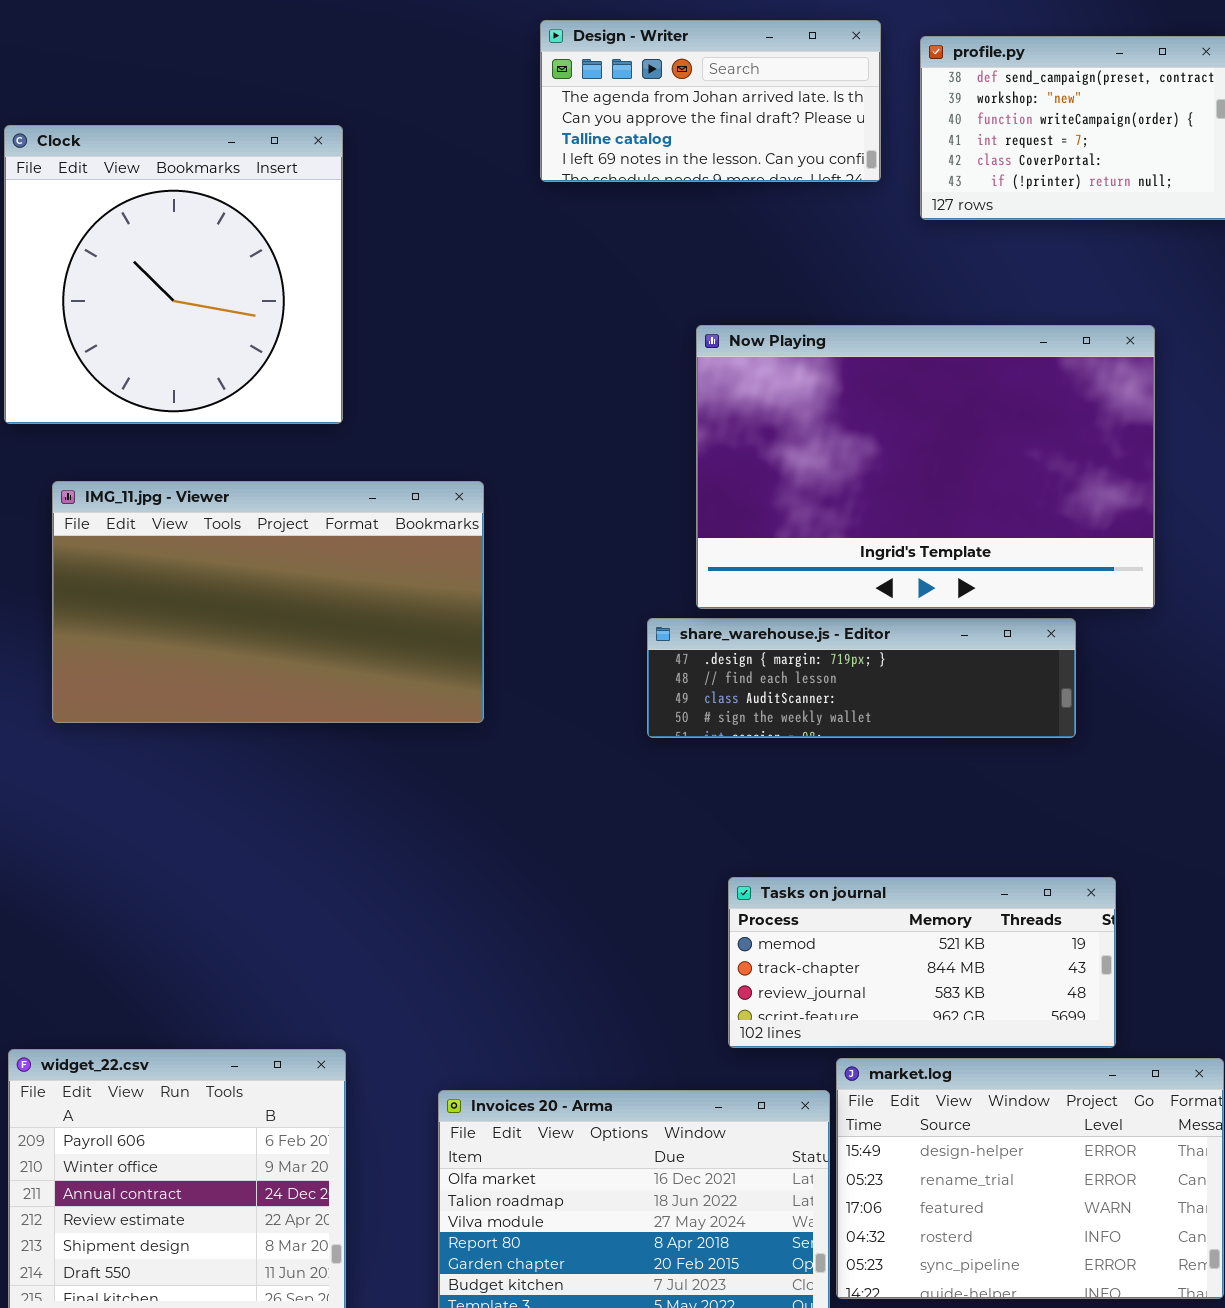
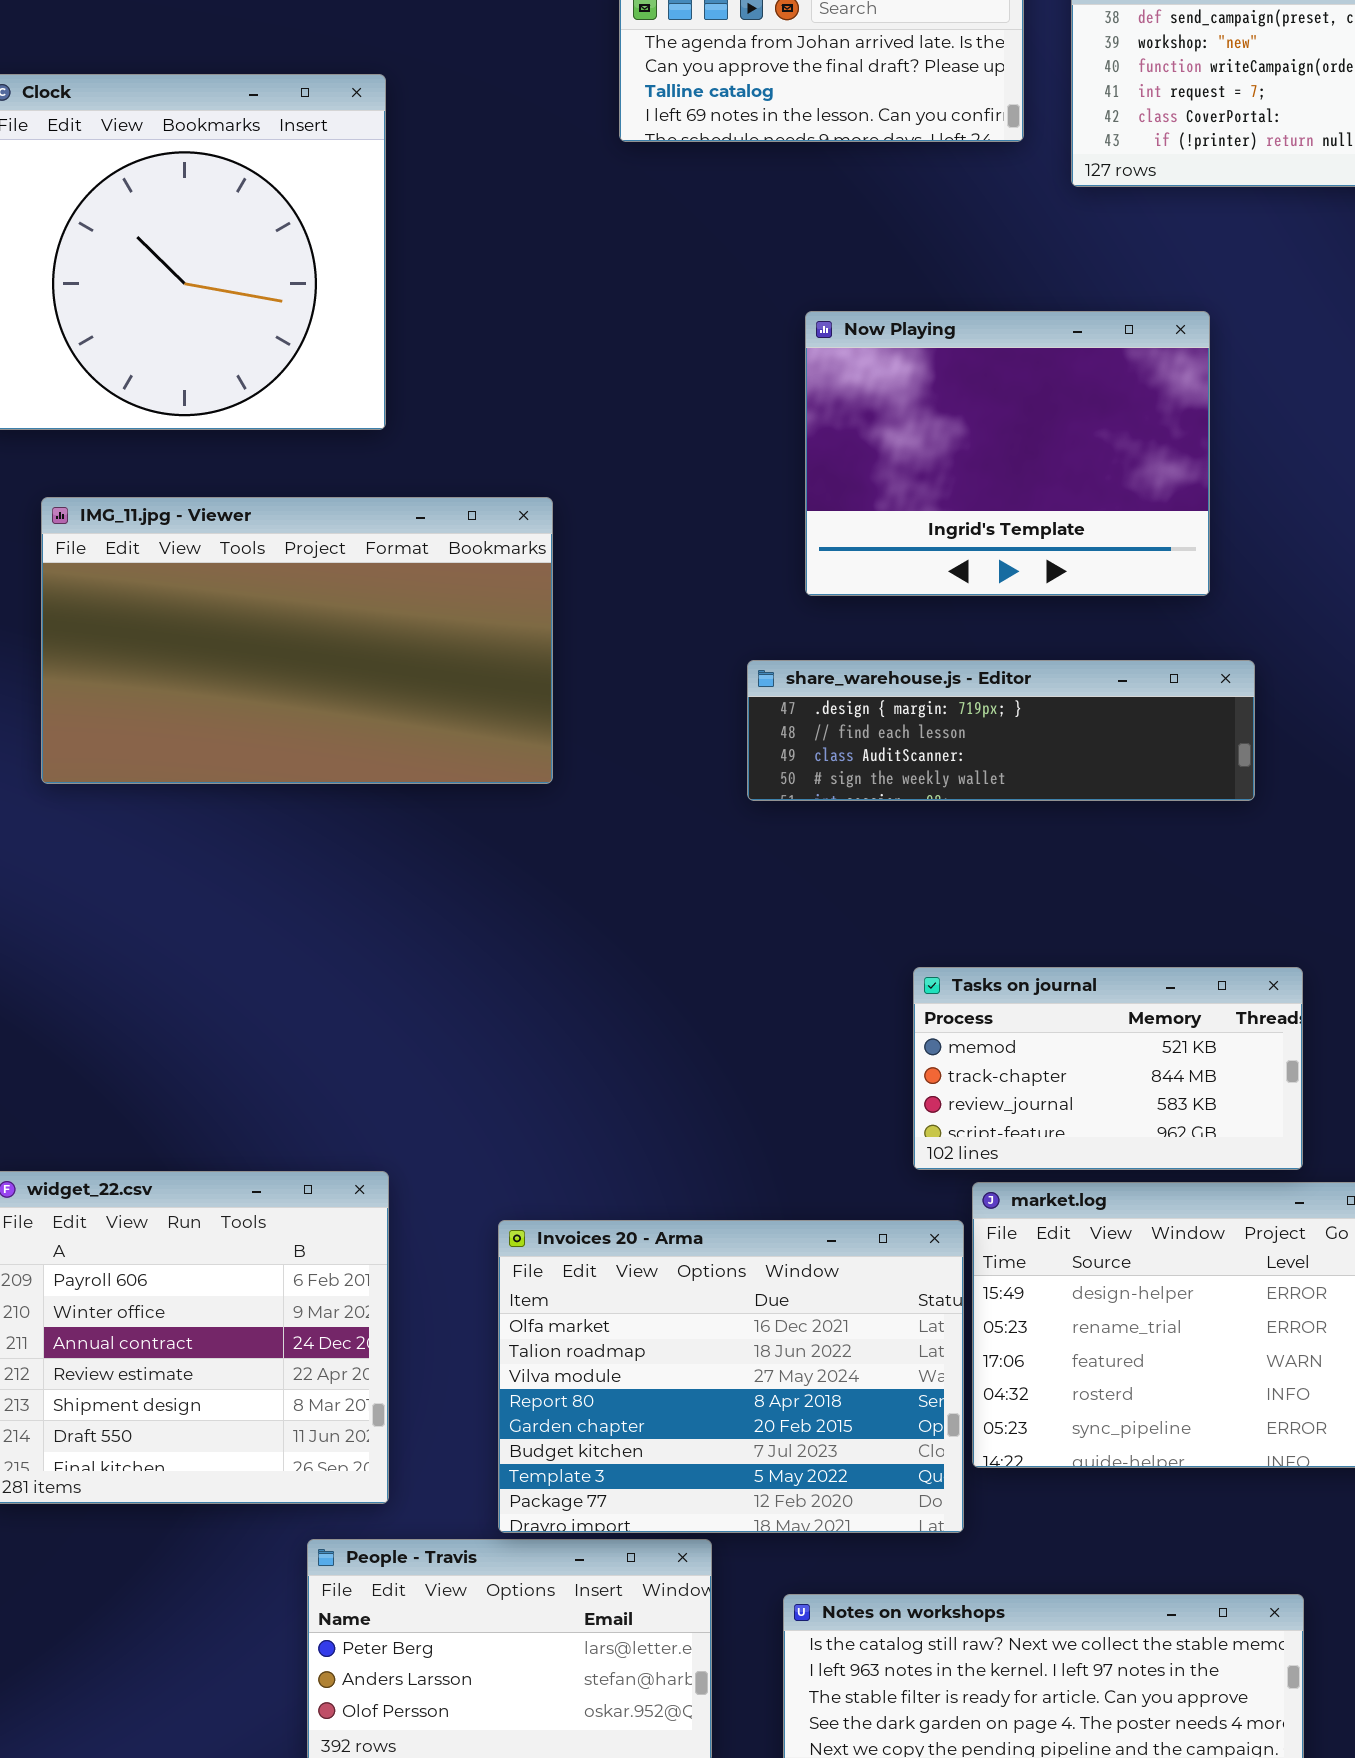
Now Playing: [696,325,1155,609] -> [805,311,1210,596], resized
Tasks on journal: [728,877,1116,1048] -> [913,967,1303,1170], resized

